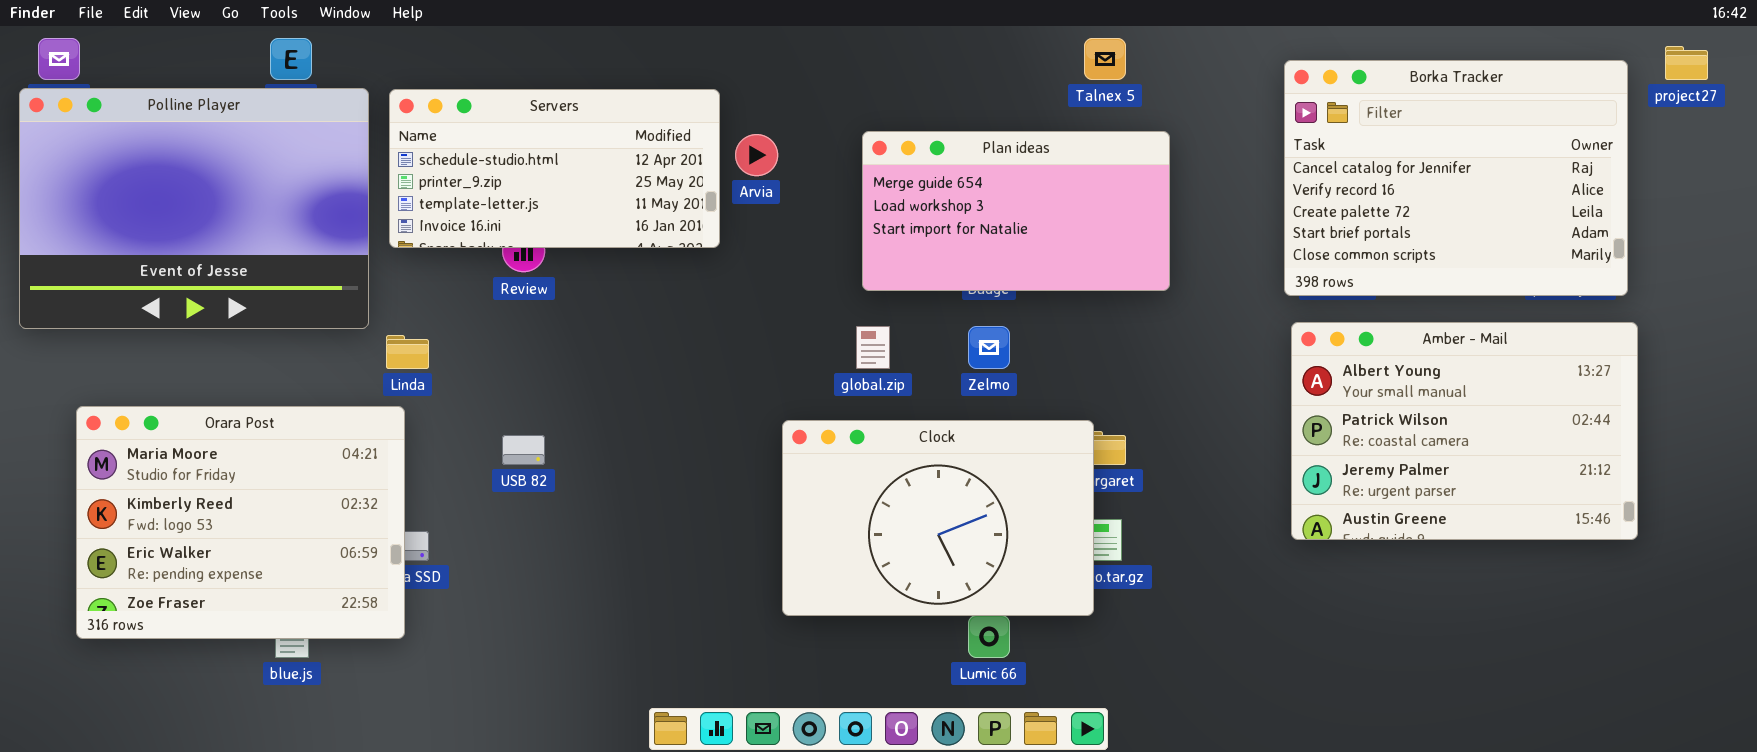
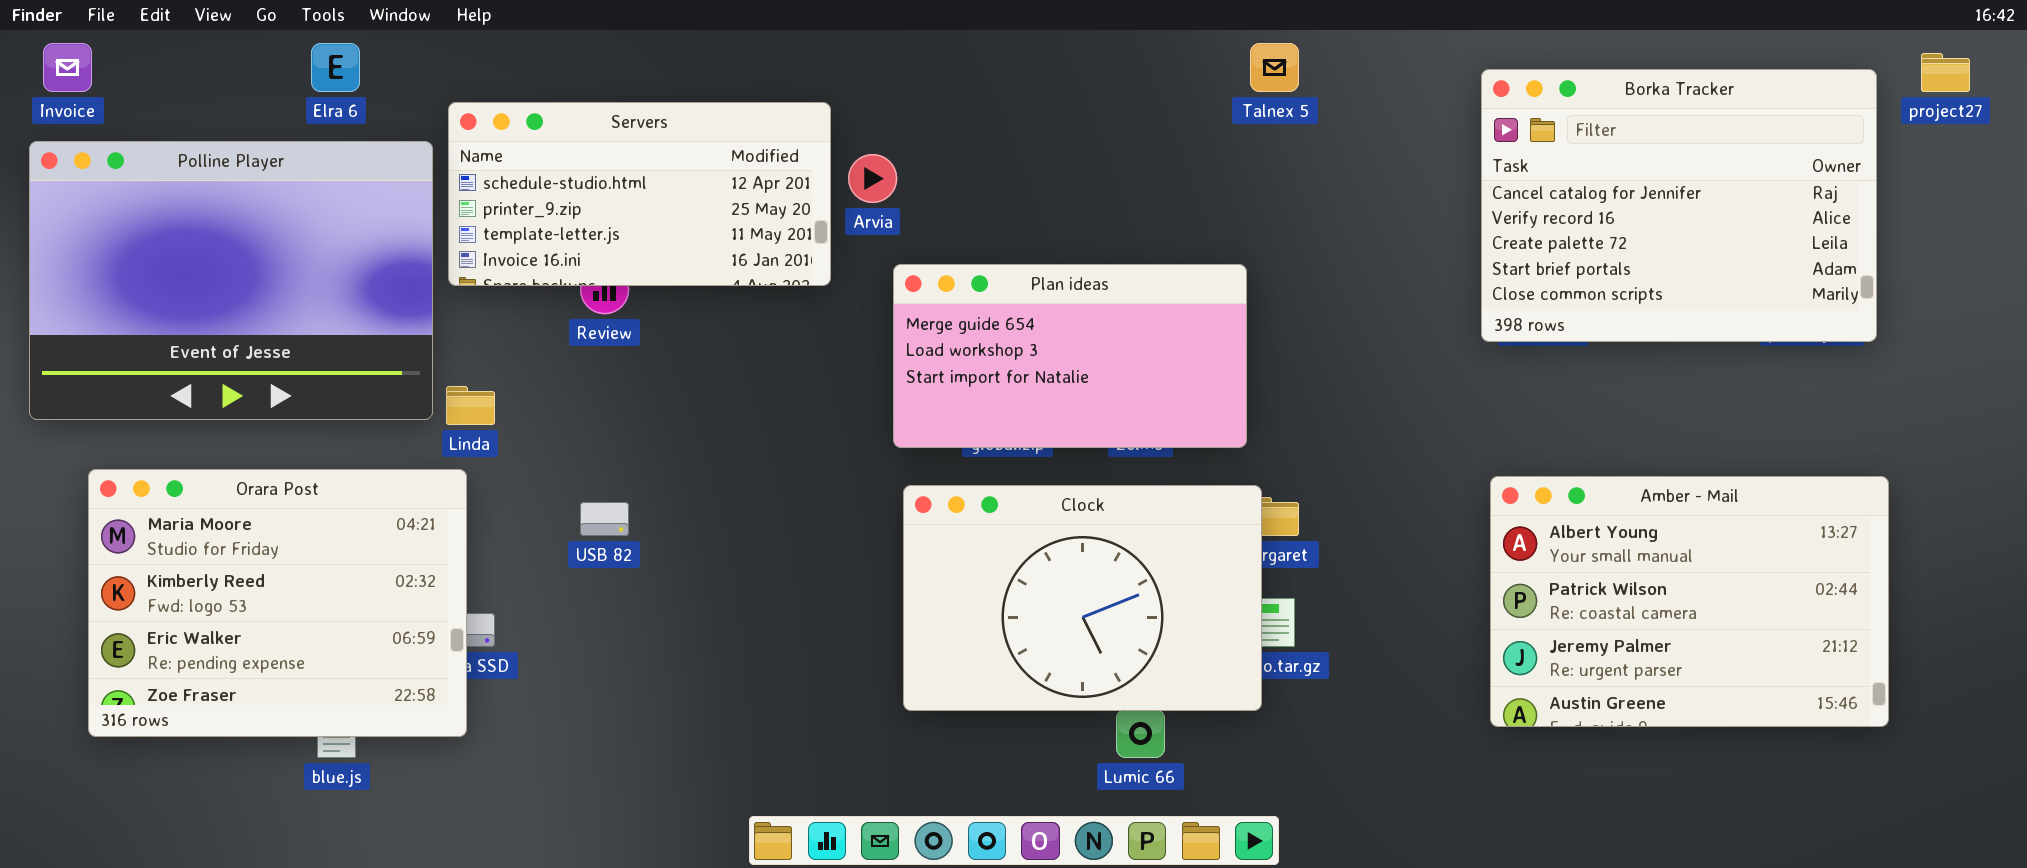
Polline Player: [19,88,369,329] -> [29,141,433,420], moved
Plan ideas: [862,131,1170,291] -> [893,264,1247,448], moved
Amber - Mail: [1291,322,1638,540] -> [1490,476,1889,727], moved

